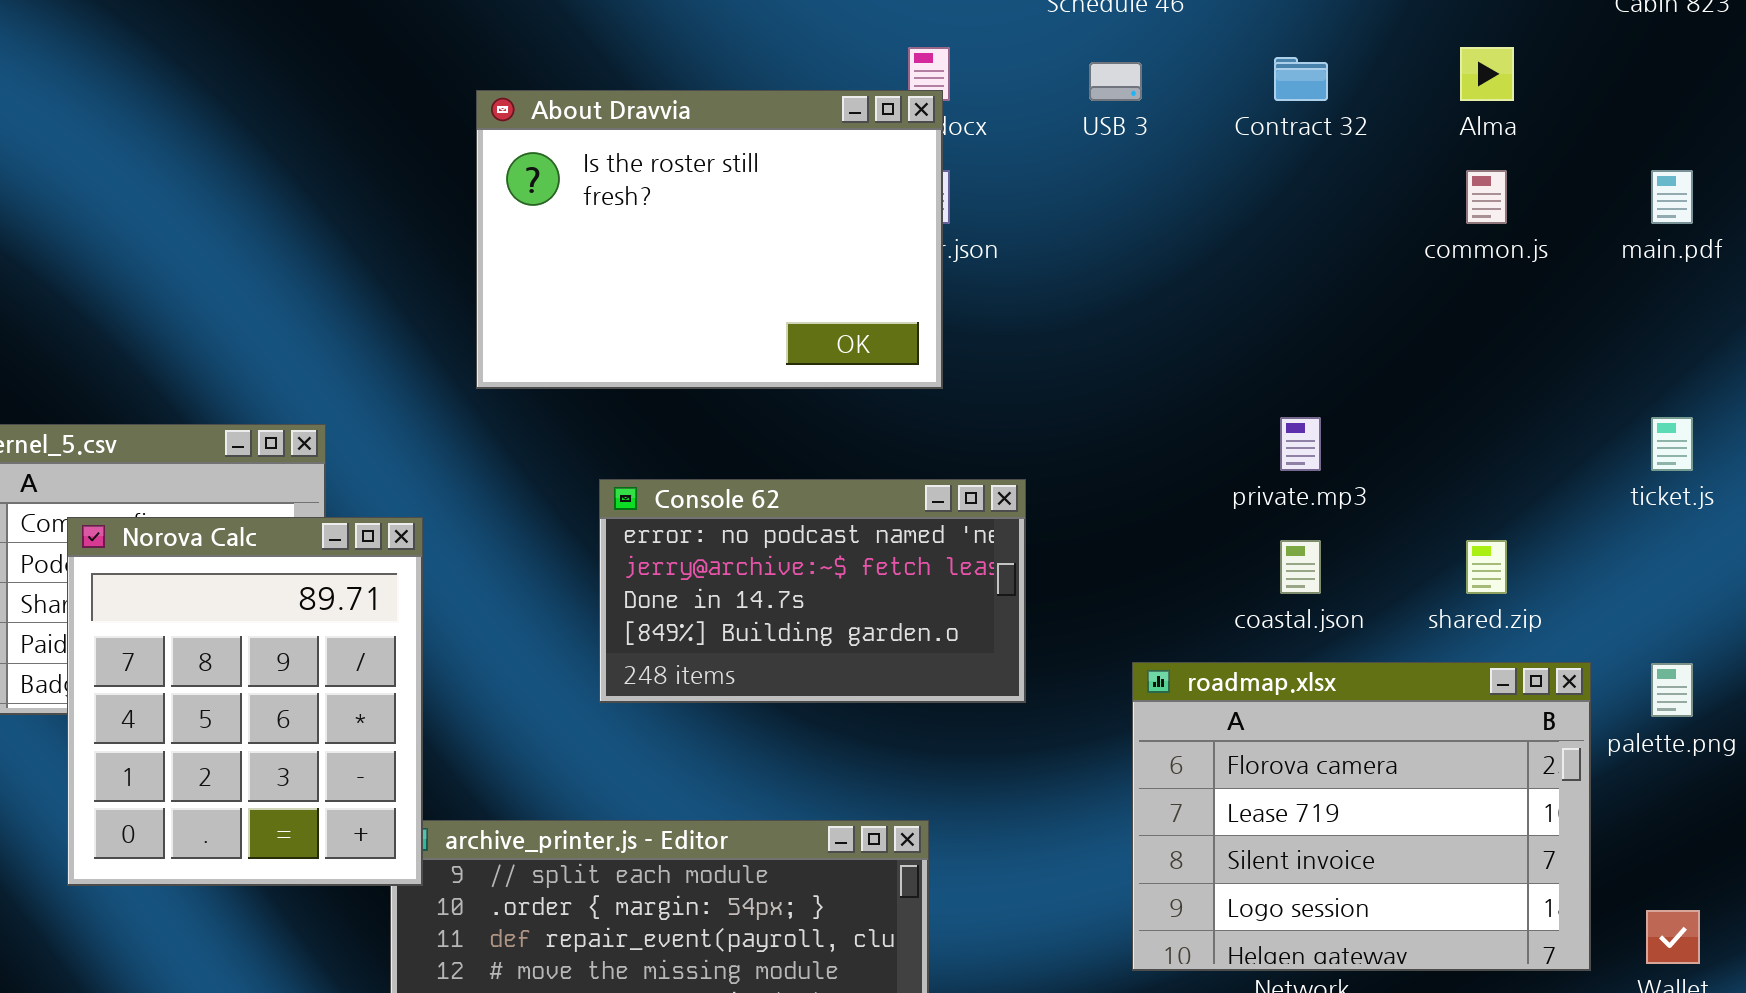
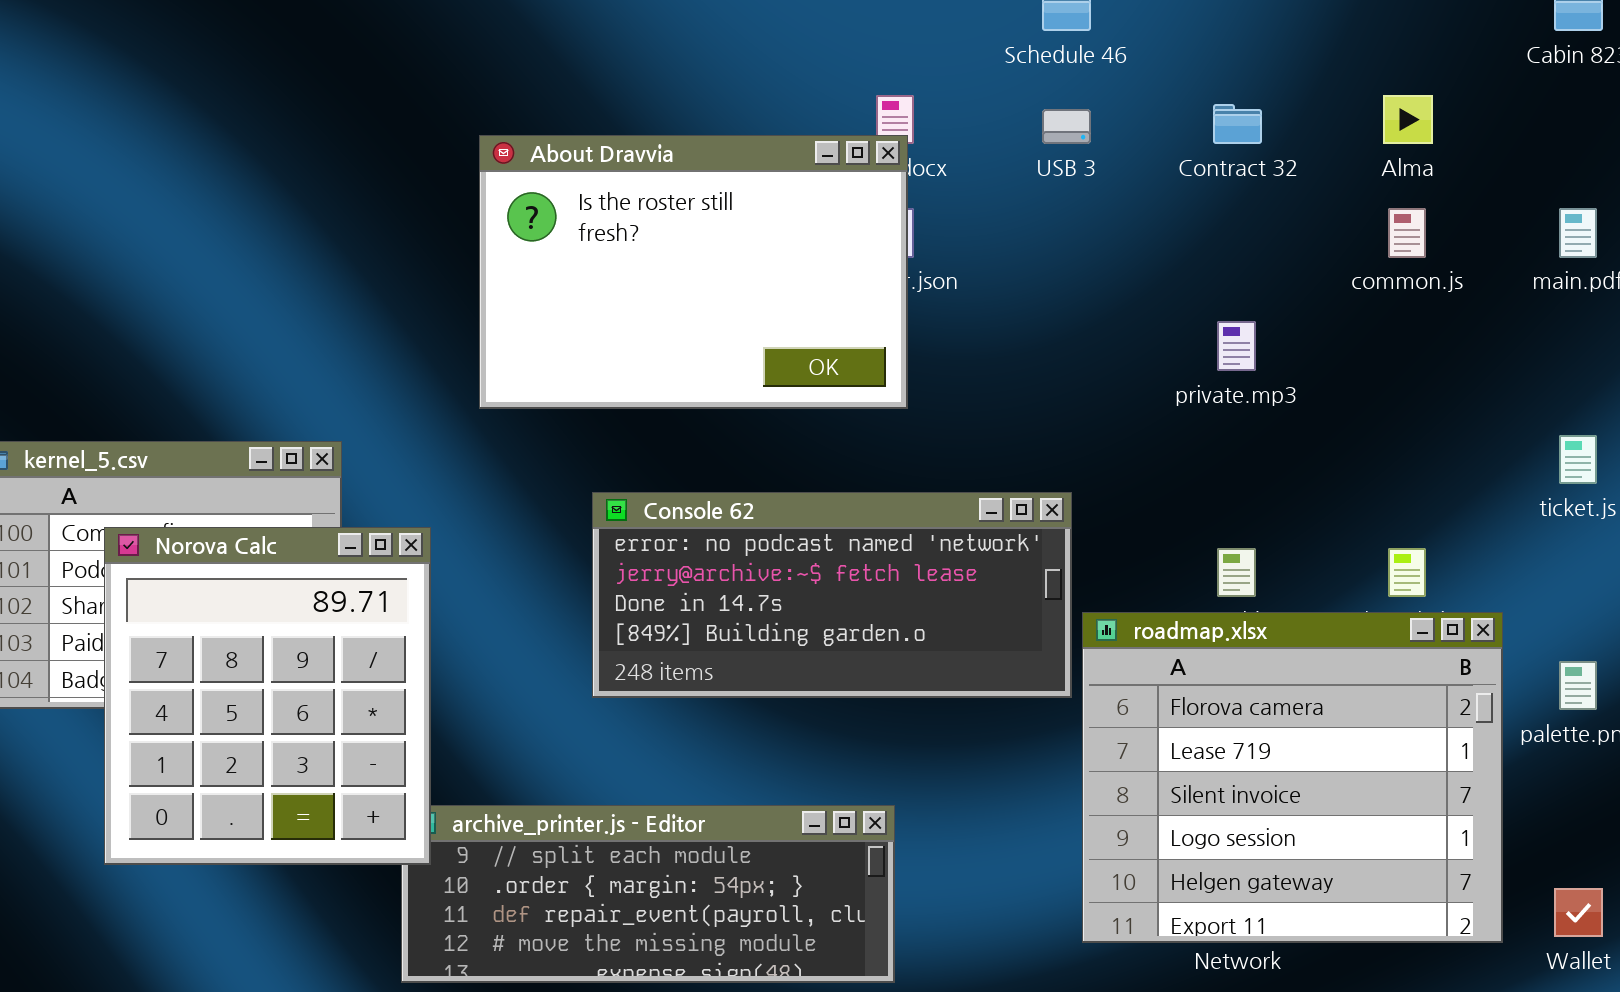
private.mp3: [1280,417,1321,471] -> [1217,321,1256,371], moved
Console 62: [599,479,1026,703] -> [592,492,1072,698], resized
roadmap.xlsx: [1132,662,1591,971] -> [1082,612,1503,943], resized

